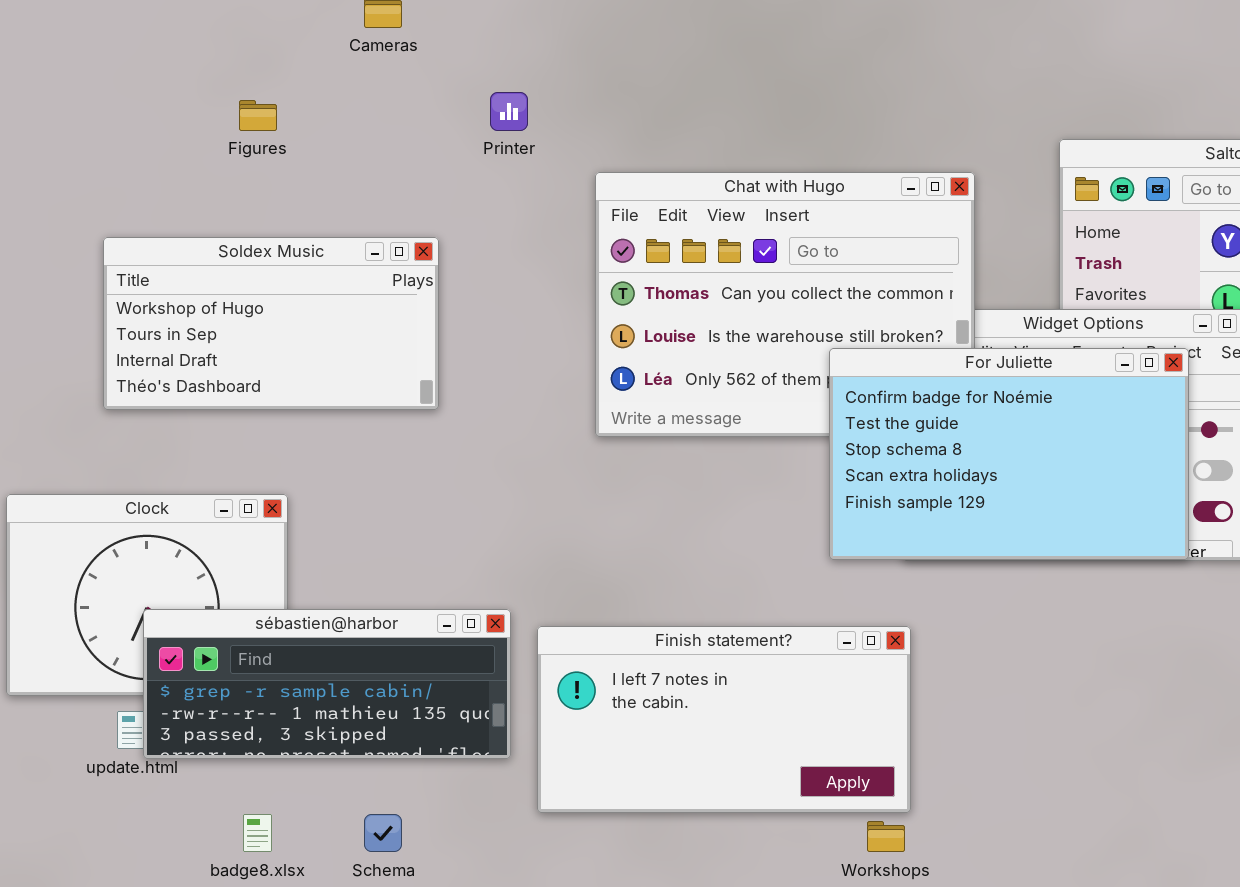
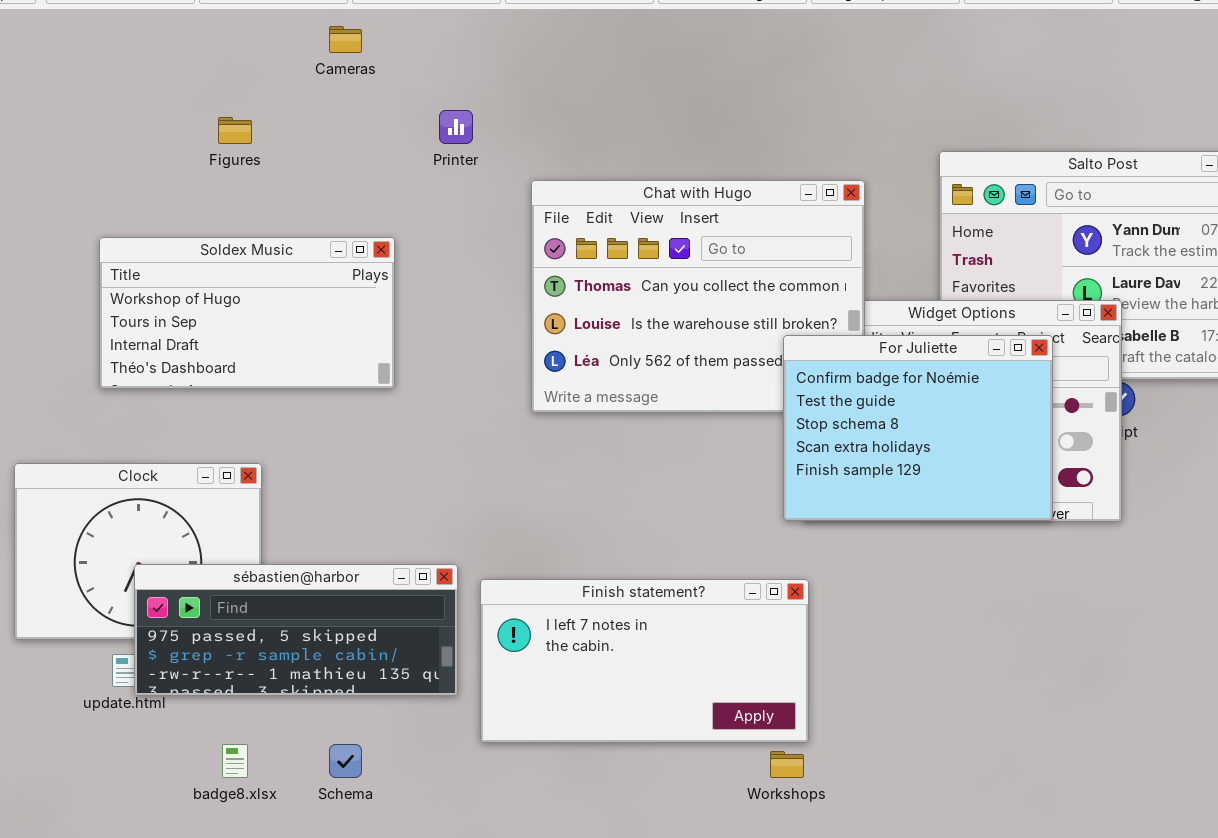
For Juliette: [829,348,1189,560] -> [783,335,1053,521], resized
sébastien@harbor: [143,609,511,759] -> [134,564,458,696], scrolled up 1 row

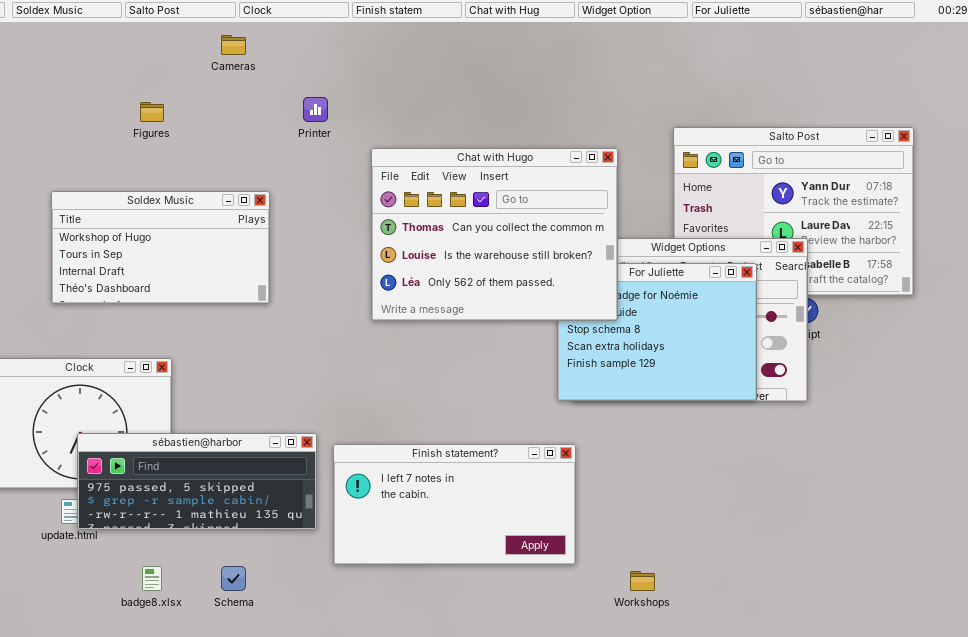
Chat with Hugo: [531,180,865,413] -> [371,148,618,321], raised
Workshops: [770,751,804,778] -> [630,571,655,591], moved

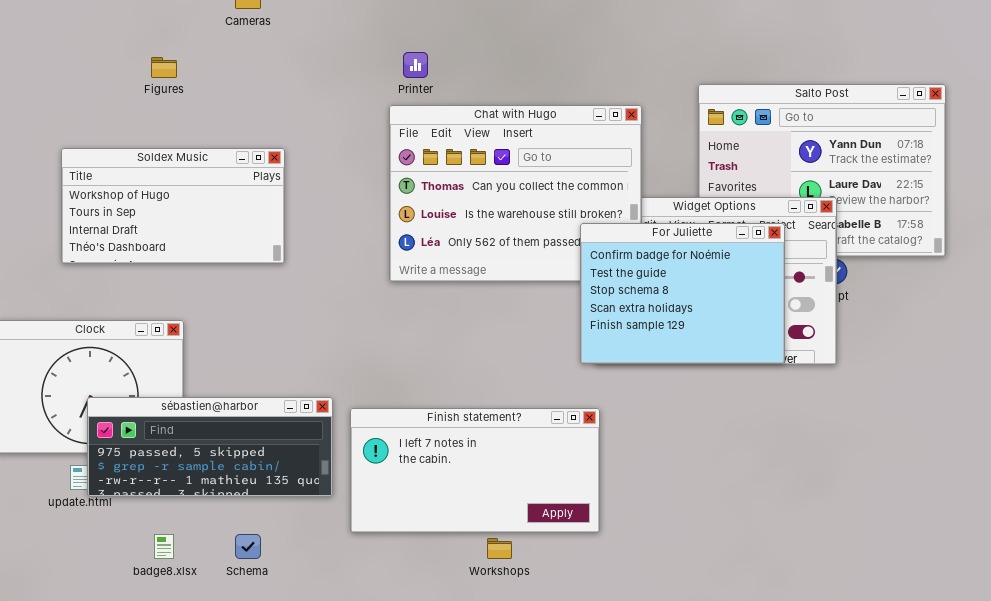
Printer: [303,97,328,122] -> [403,52,428,78], moved
For Juliette: [557,263,757,401] -> [580,223,785,364], raised
Workshops: [630,571,655,591] -> [487,538,512,559], moved

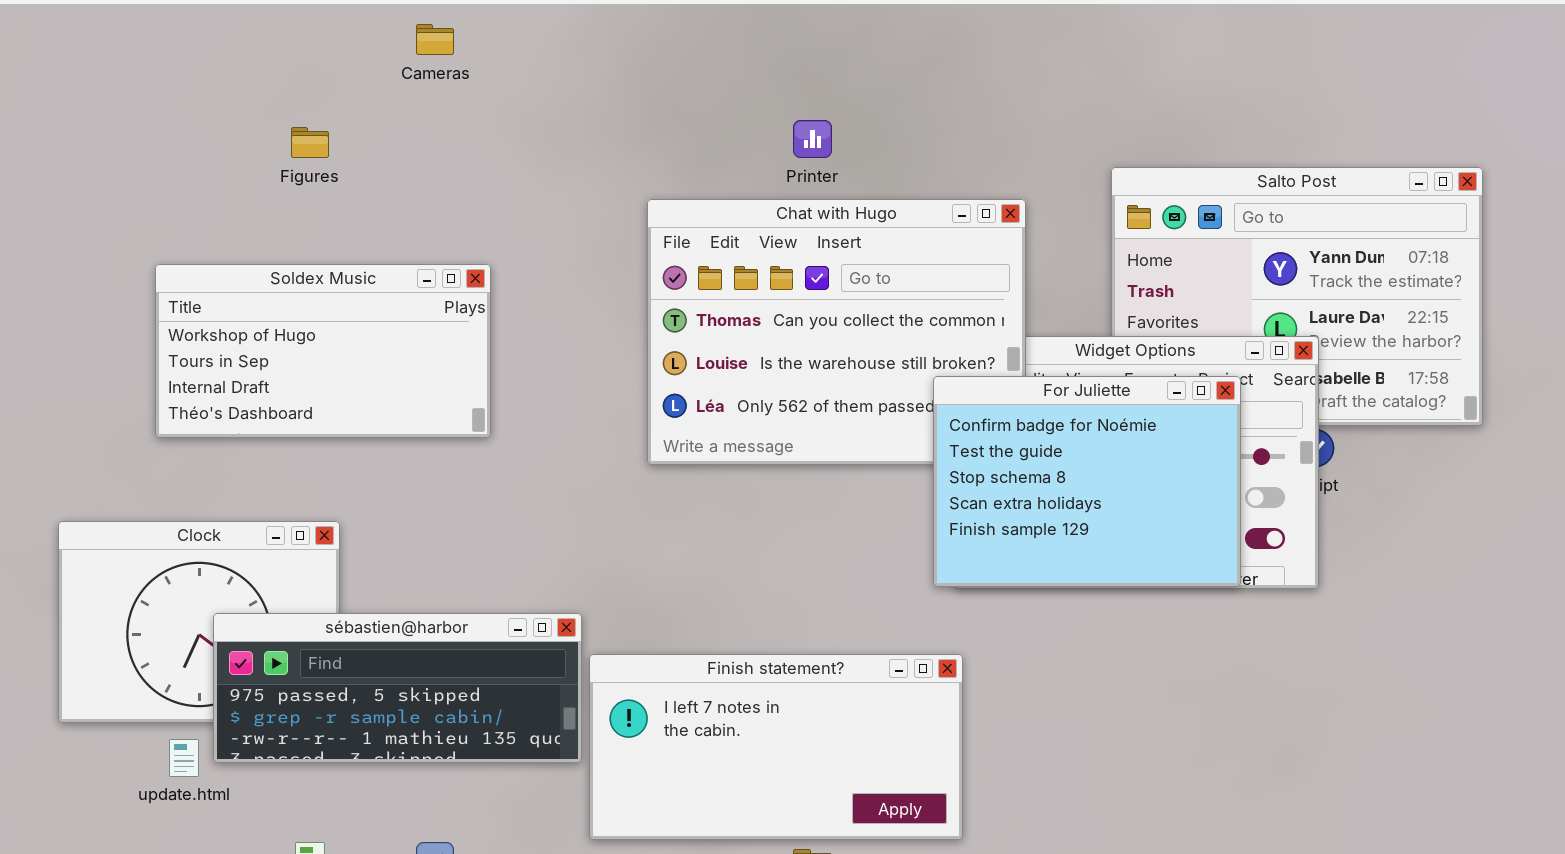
Printer: [403,52,428,78] -> [793,120,832,158], moved
sébastien@harbor: [87,397,333,497] -> [213,613,582,763], moved

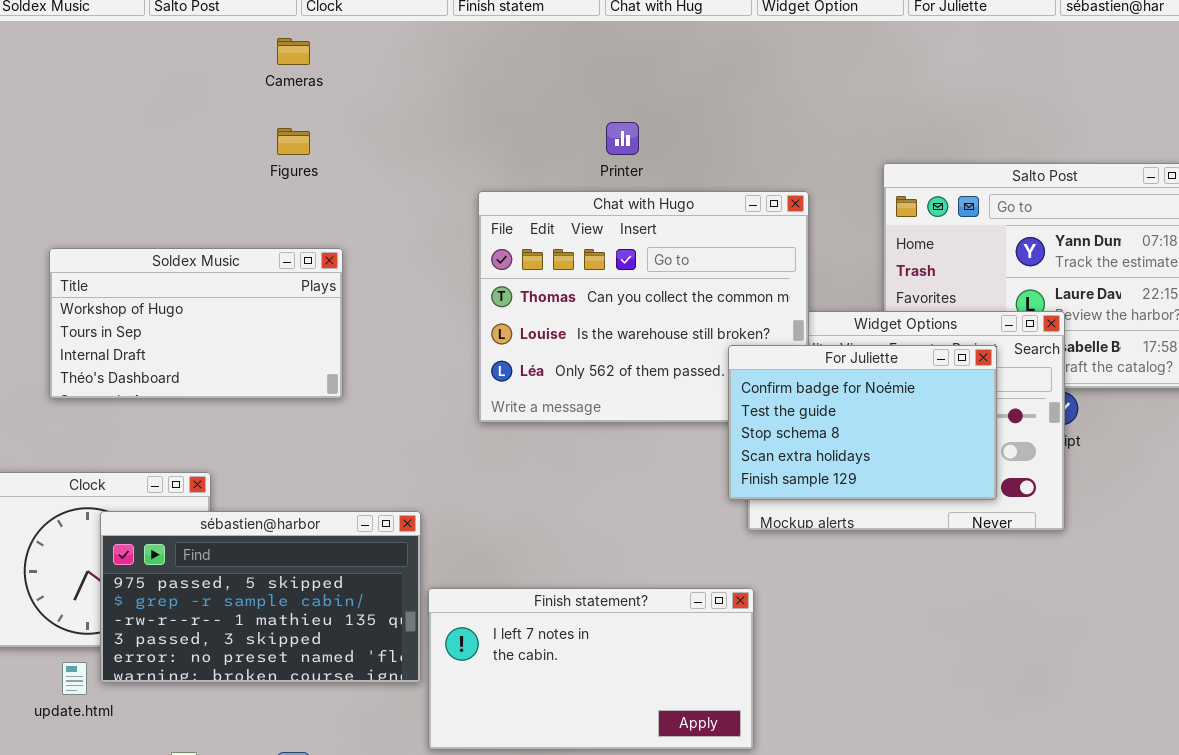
Figures: [291,127,329,158] -> [277,128,310,155], moved
For Juliette: [933,376,1241,587] -> [728,345,997,500], resized
sébastien@harbor: [213,613,582,763] -> [100,511,421,683], resized

